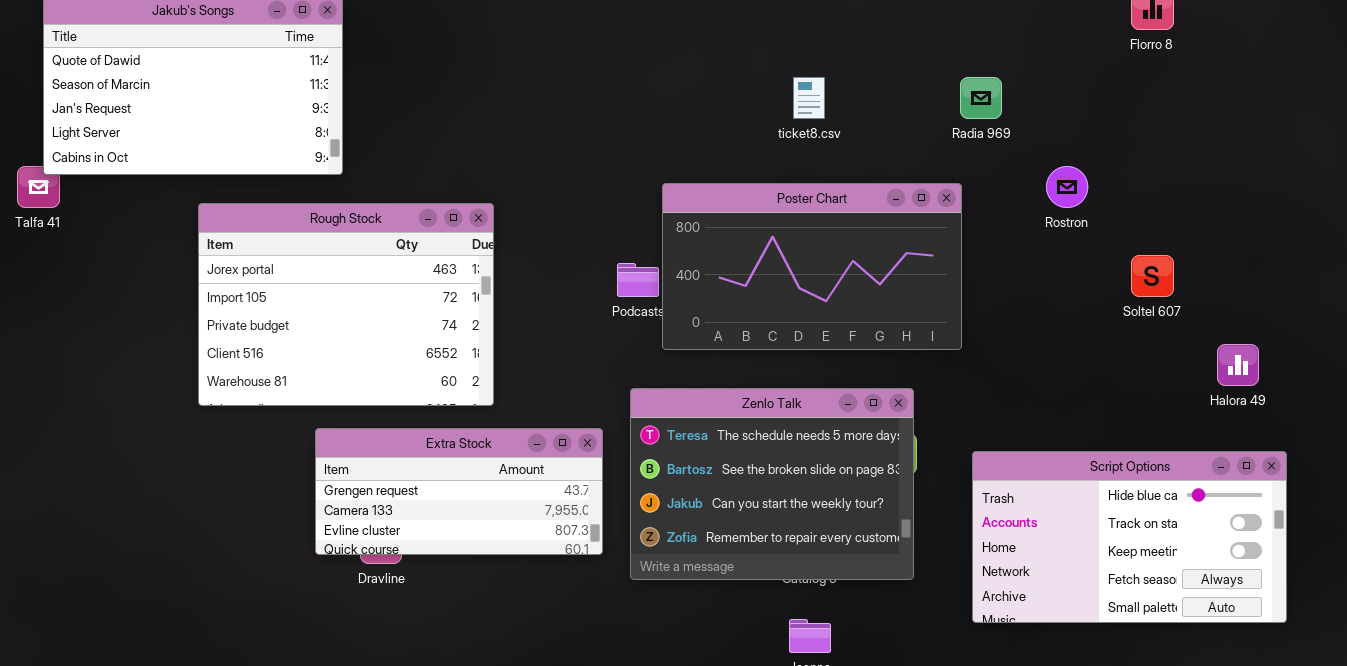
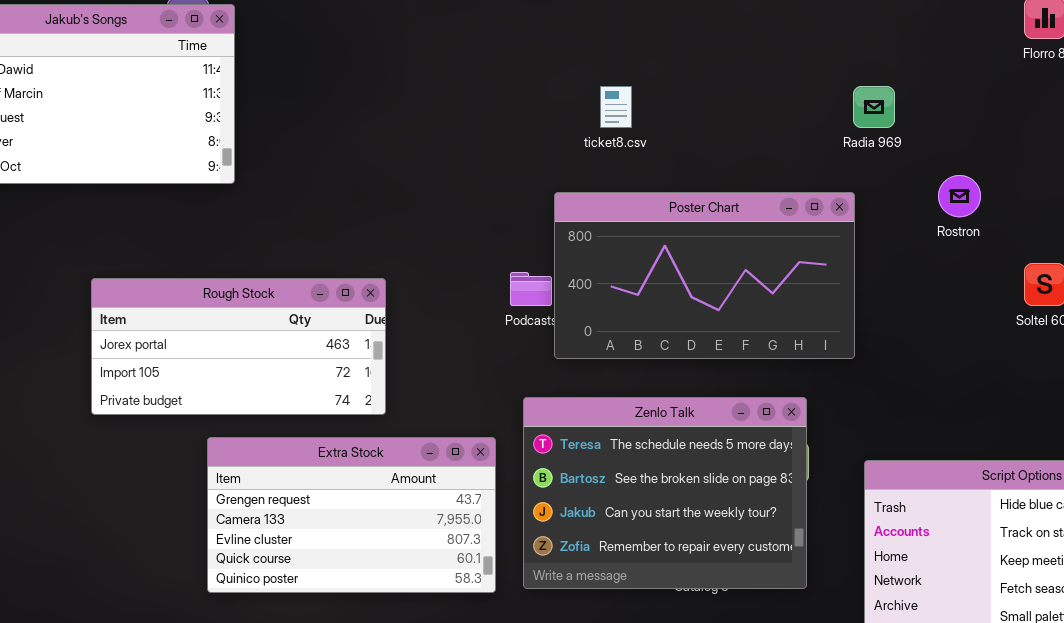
ticket8.csv: [793,77,825,119] -> [600,86,632,128], moved
Rough Stock: [198,203,494,406] -> [91,278,386,415], resized
Extra Stock: [315,428,603,555] -> [207,437,496,593], resized

